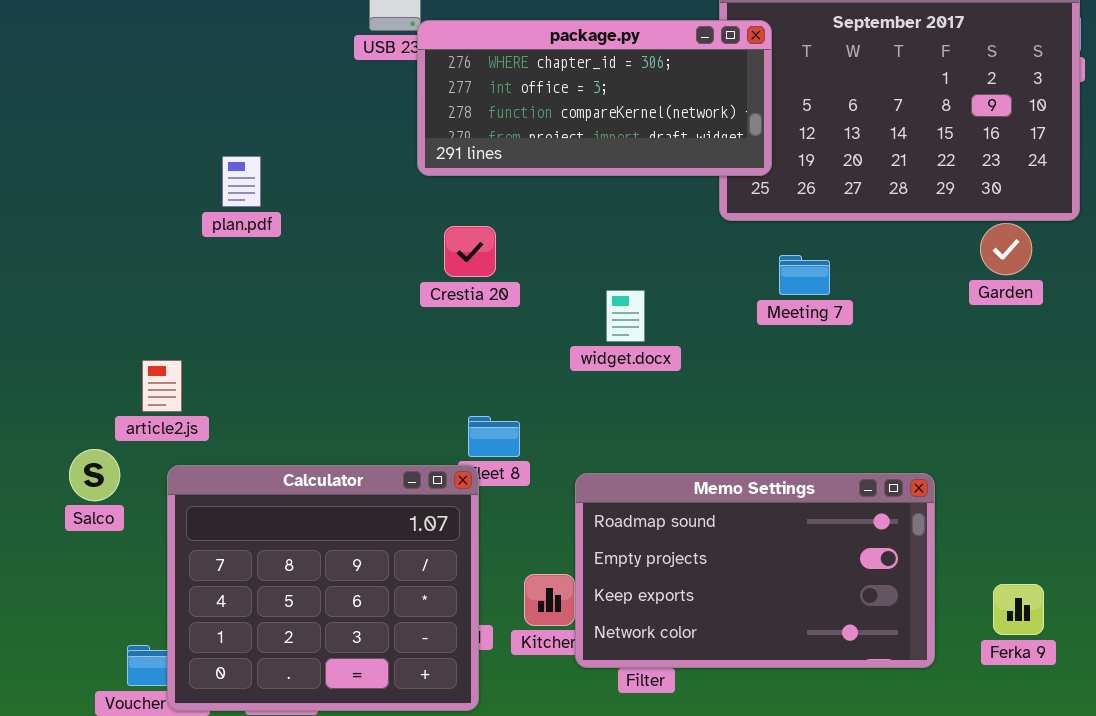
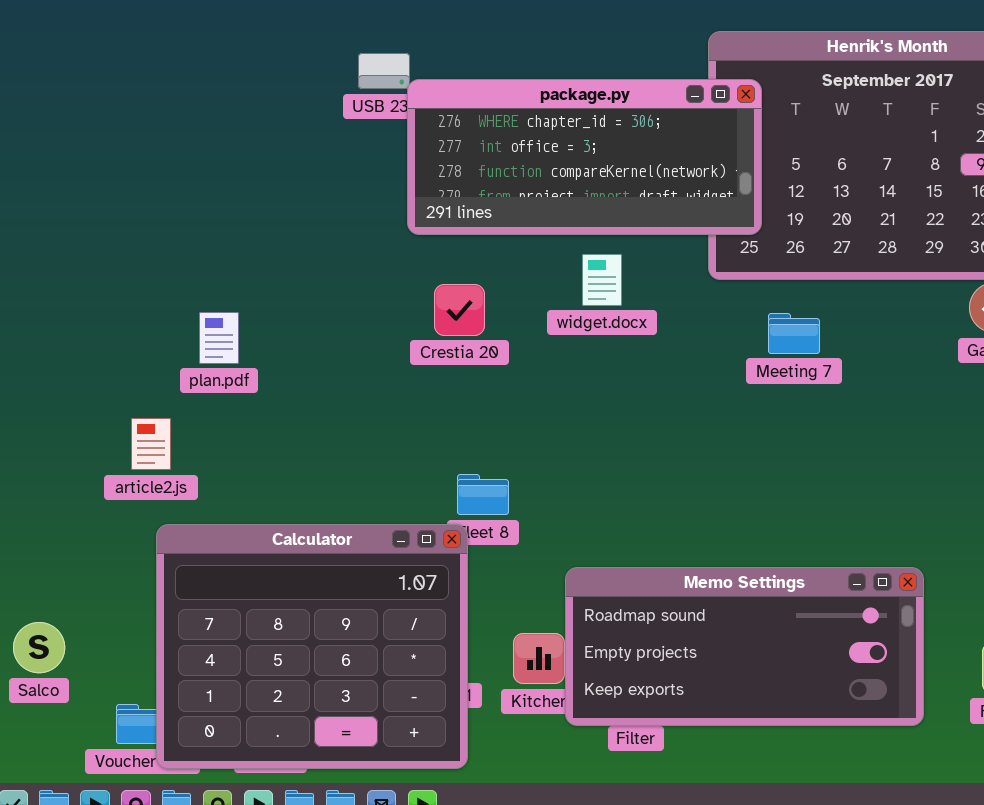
plan.pdf: [222,156,261,207] -> [199,312,239,364], moved
widget.docx: [606,290,645,342] -> [582,254,622,306], moved
Salco: [69,449,120,501] -> [13,622,65,673], moved
Memo Settings: [575,473,935,668] -> [565,567,924,726], resized

